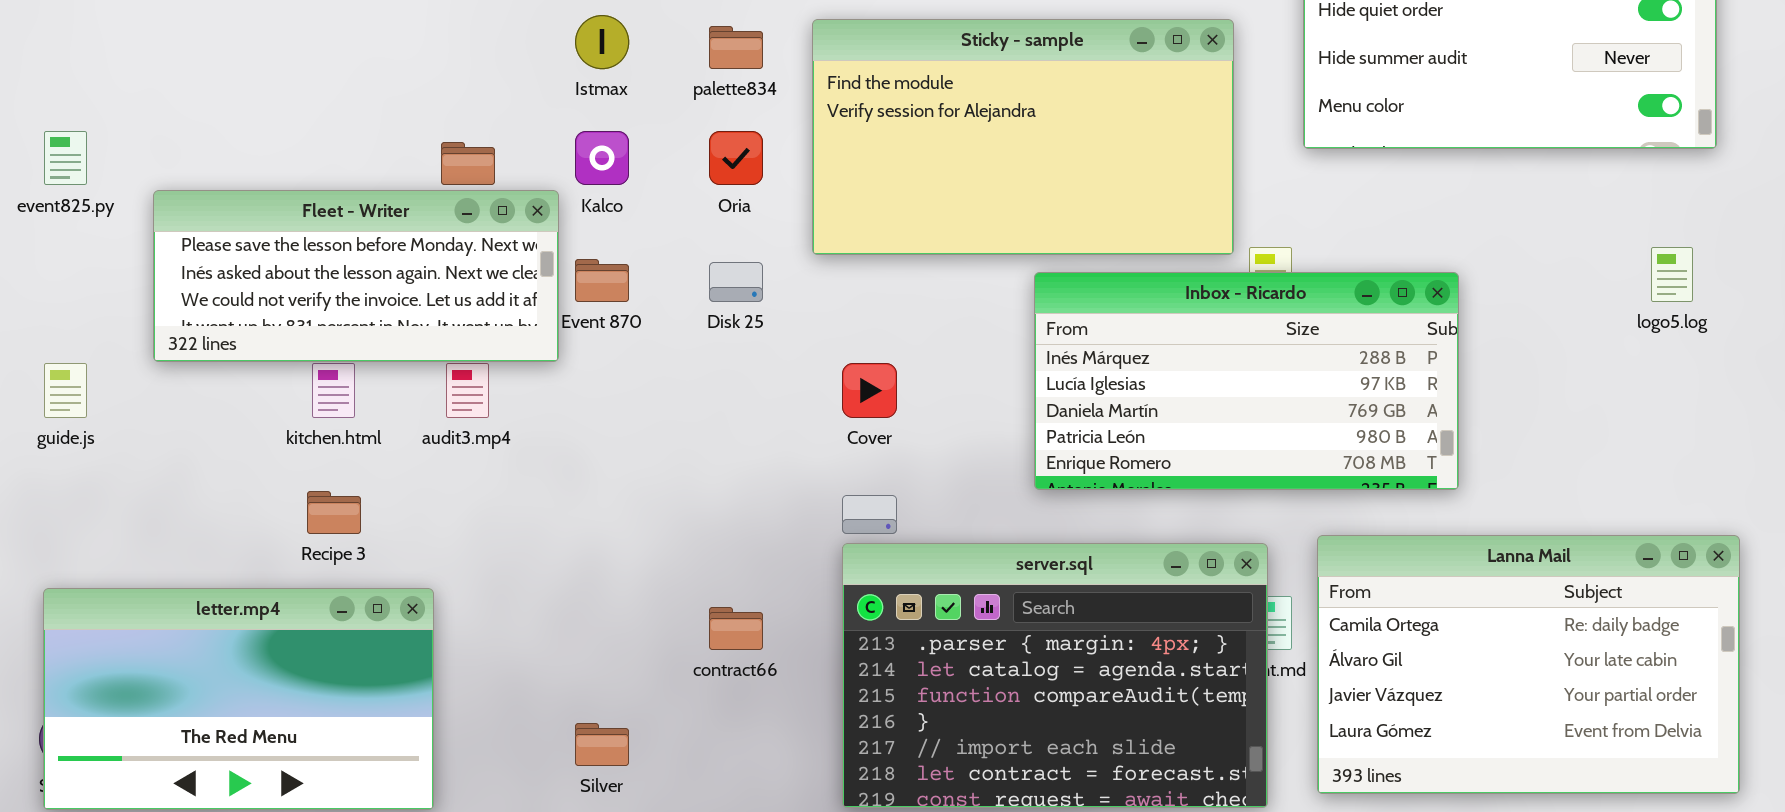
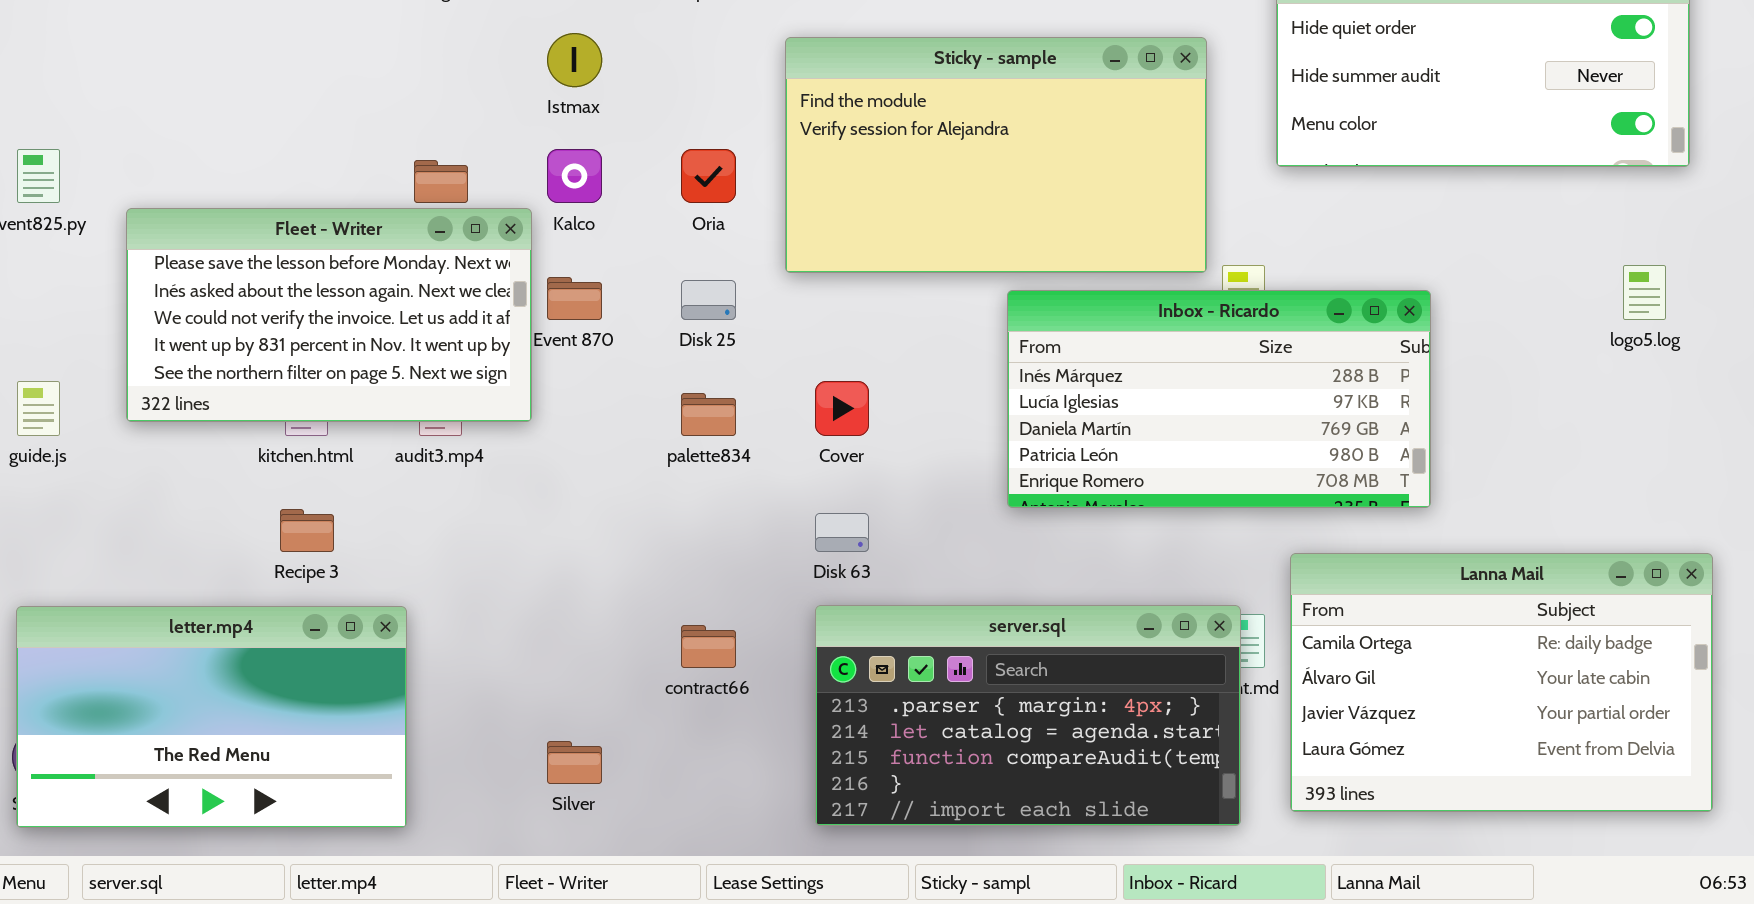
palette834: [709,26,763,69] -> [681,393,736,436], moved
Fleet - Writer: [153,190,559,362] -> [126,208,532,422], resized
server.sql: [842,543,1268,808] -> [815,605,1241,826], resized

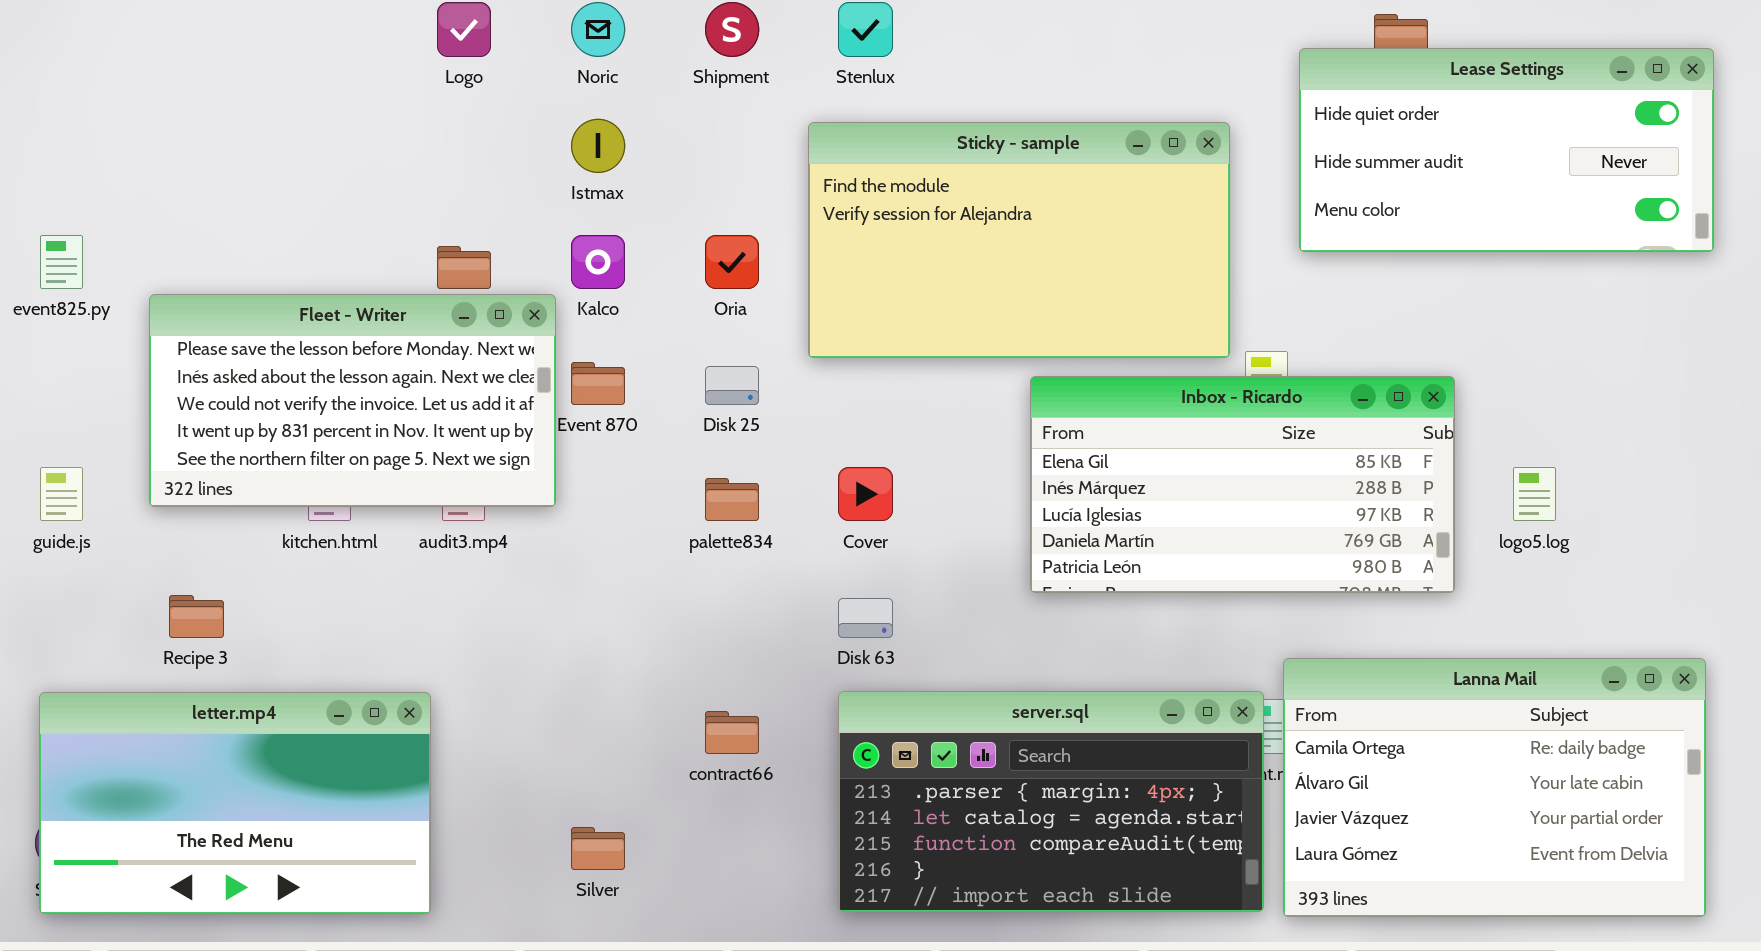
logo5.log: [1623,265,1666,320] -> [1513,467,1556,521], moved
Inbox - Ricardo: [1007,290,1431,508] -> [1030,376,1455,593], scrolled up 1 row
Recipe 3: [280,509,334,552] -> [169,595,224,638], moved
Lanna Mail: [1290,553,1713,812] -> [1283,658,1706,917], moved

